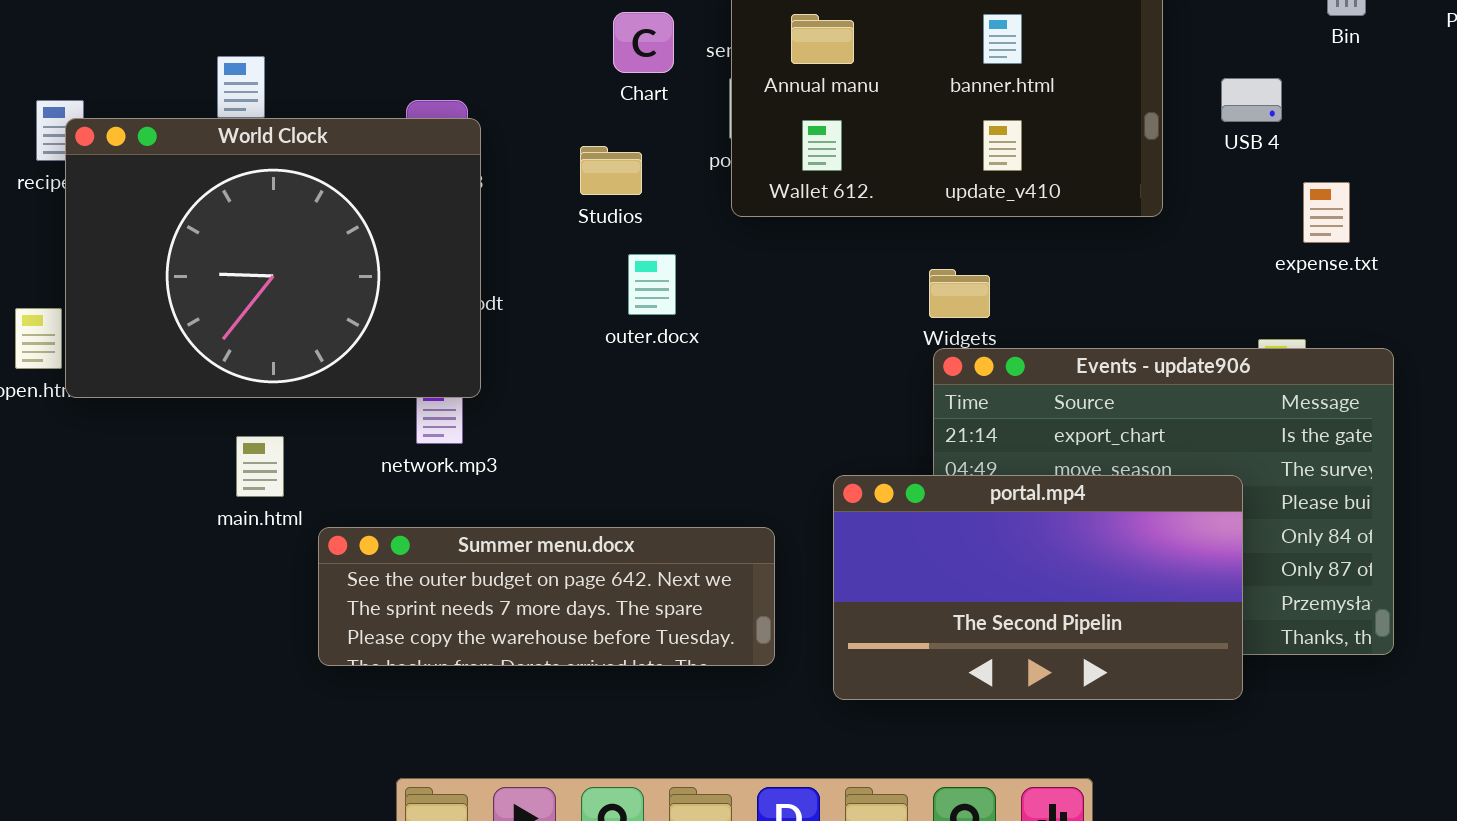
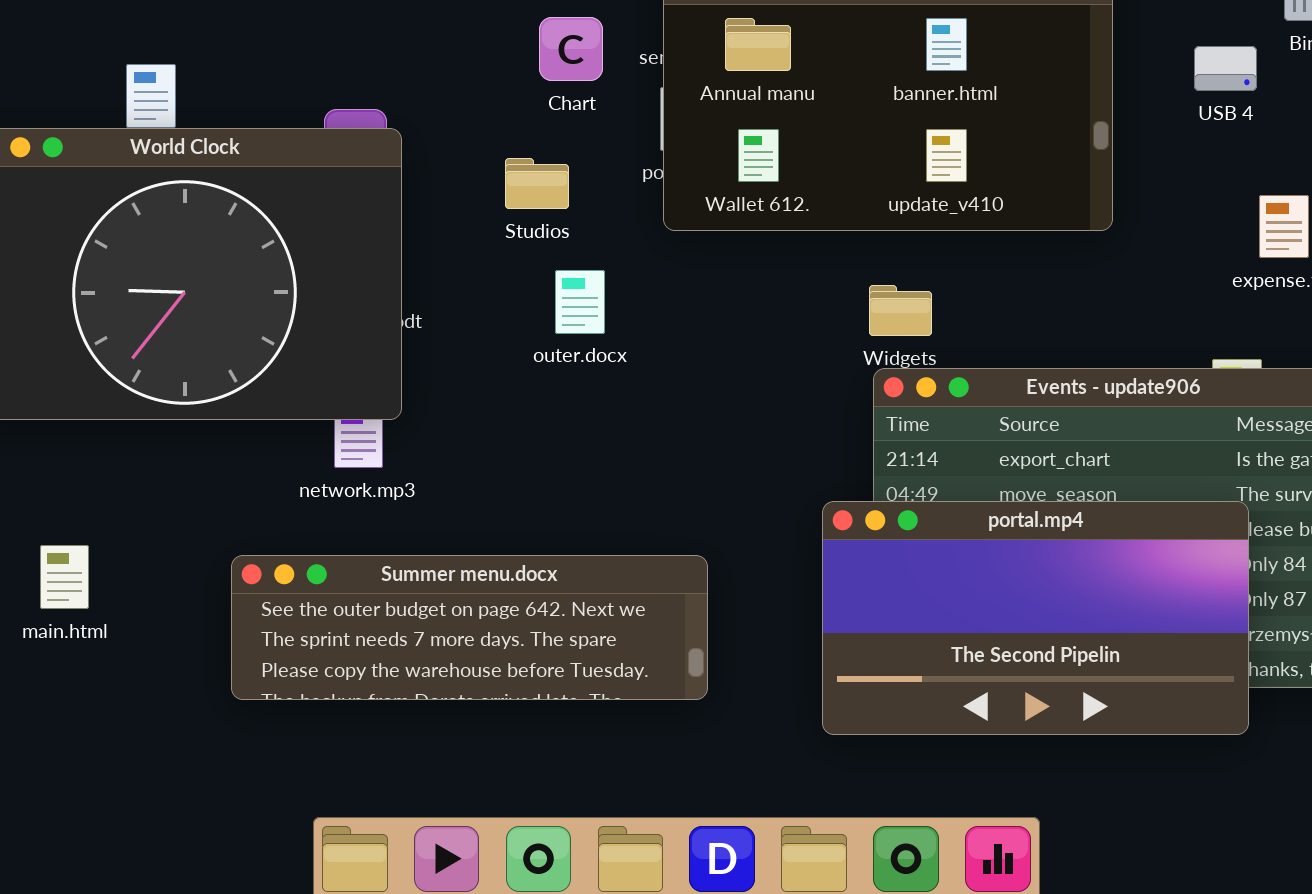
USB 4: [1221,78,1282,122] -> [1194,46,1257,91], moved
main.html: [236,436,284,497] -> [40,545,89,609], moved
portal.mp4: [833,475,1243,700] -> [822,501,1249,735], moved

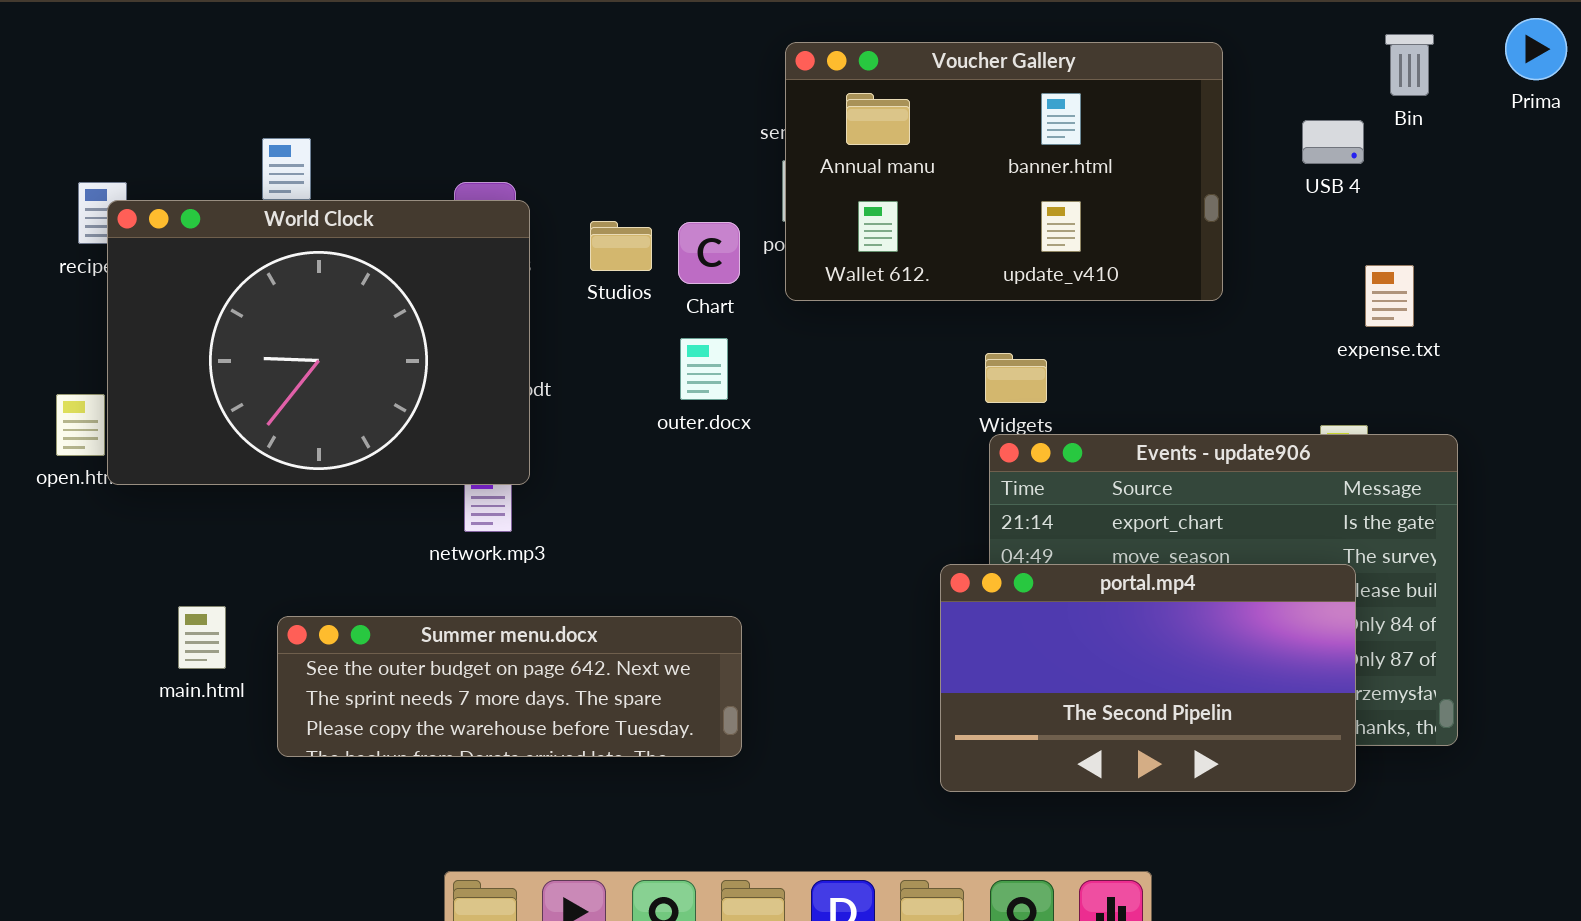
Chart: [539,17,603,81] -> [678,222,740,284], moved
Studios: [505,158,569,209] -> [590,221,652,271], moved
Summer menu.docx: [231,555,708,700] -> [277,616,742,757], moved

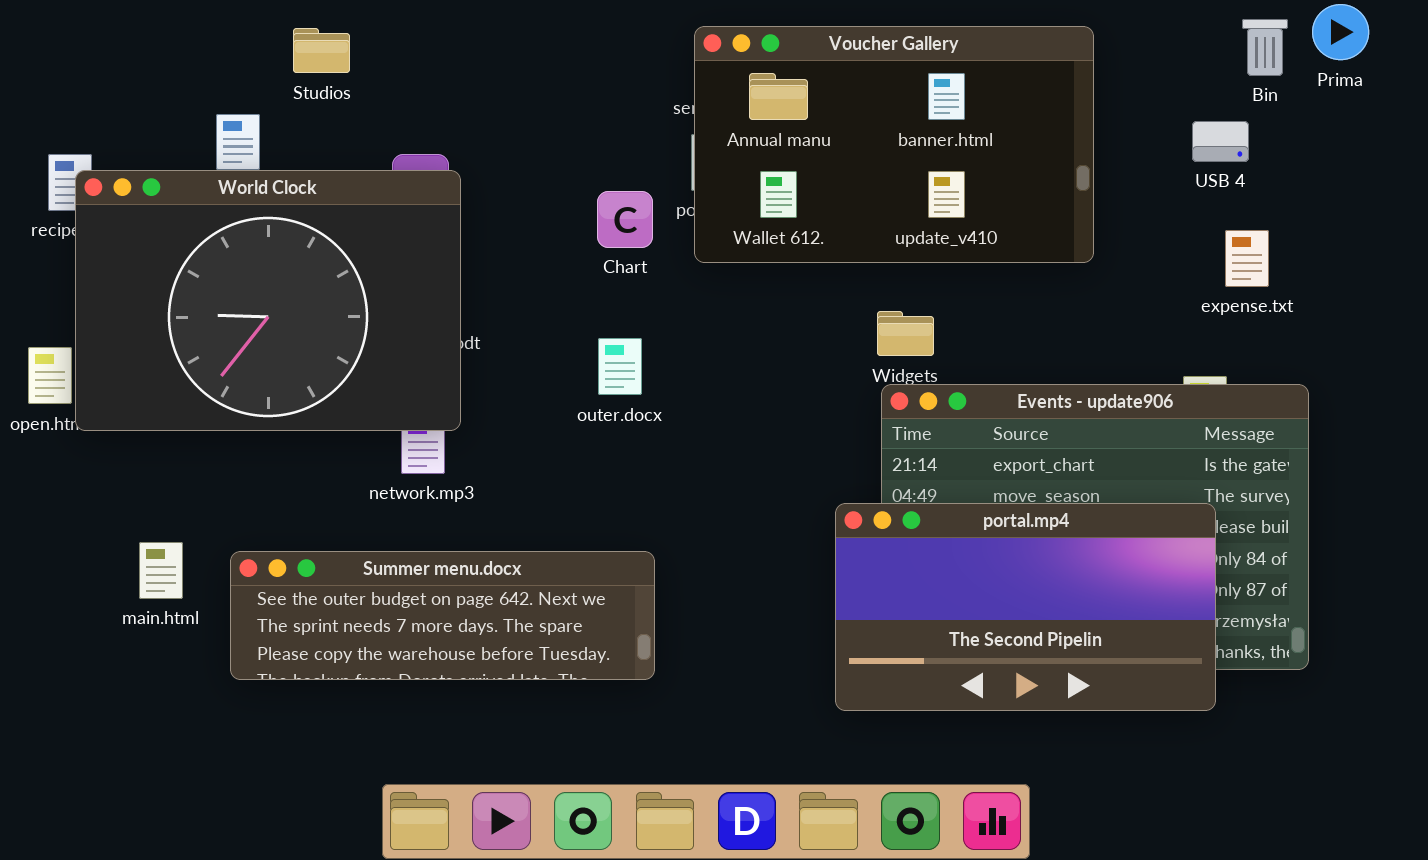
Prima: [1505,18,1567,80] -> [1312,4,1369,60], moved
USB 4: [1302,120,1364,164] -> [1192,121,1249,162], moved
Studios: [590,221,652,271] -> [293,28,350,73], moved
outer.docx: [680,338,728,400] -> [598,338,642,395], moved

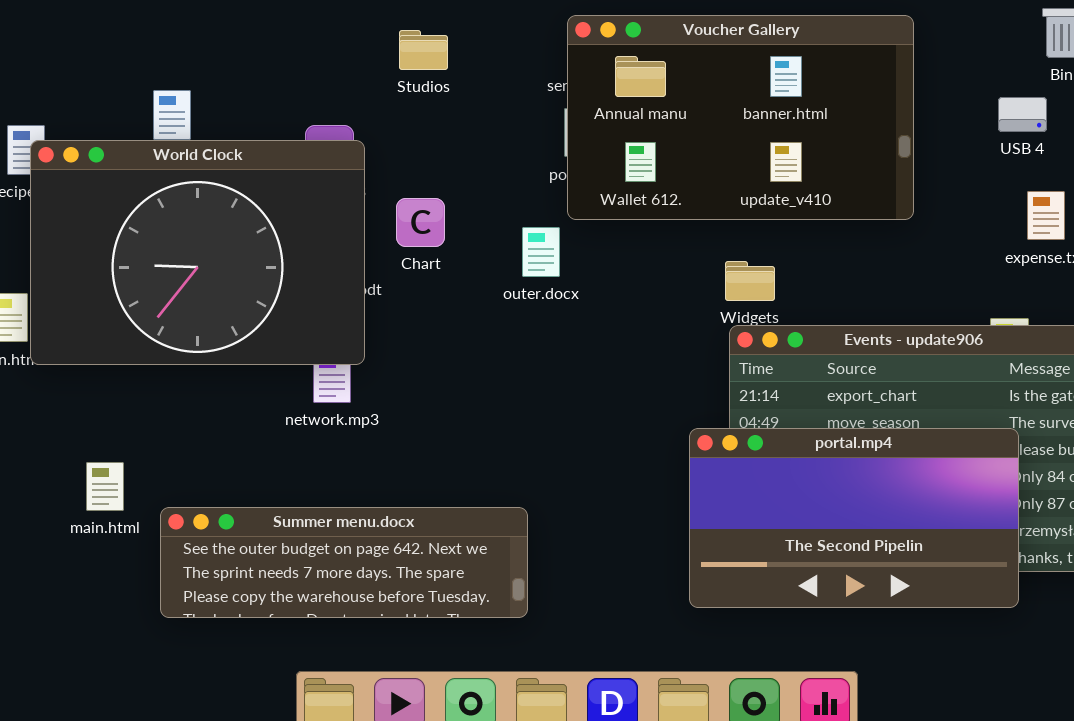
Studios: [293,28,350,73] -> [399,30,448,70], moved
Chart: [597,191,653,248] -> [396,198,445,247], moved
outer.docx: [598,338,642,395] -> [522,227,560,277], moved
Summer menu.docx: [230,551,655,680] -> [160,507,528,618], moved

